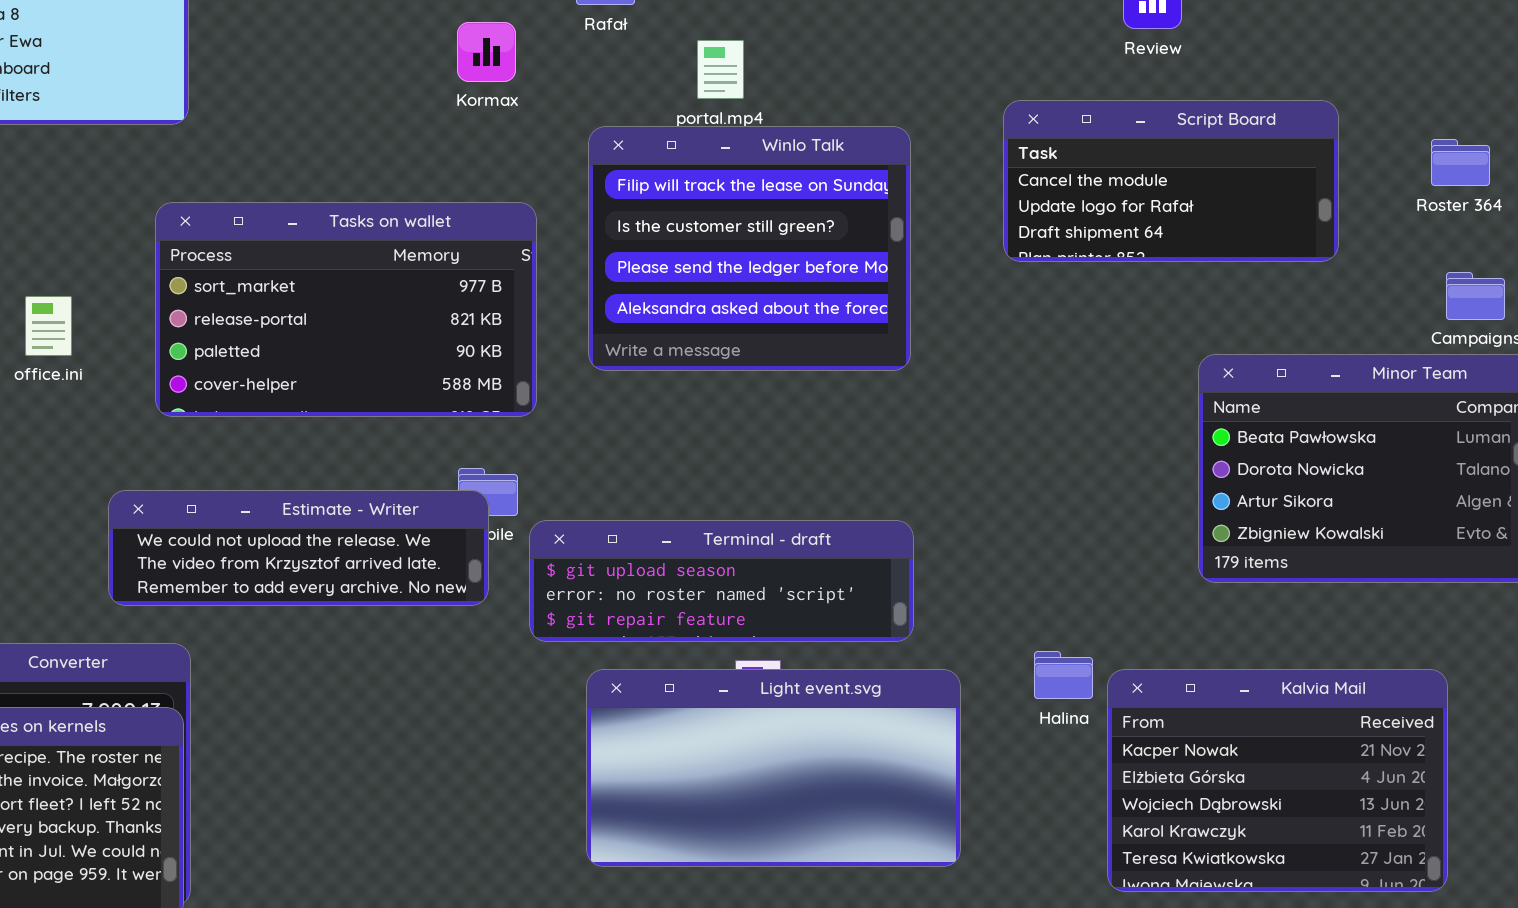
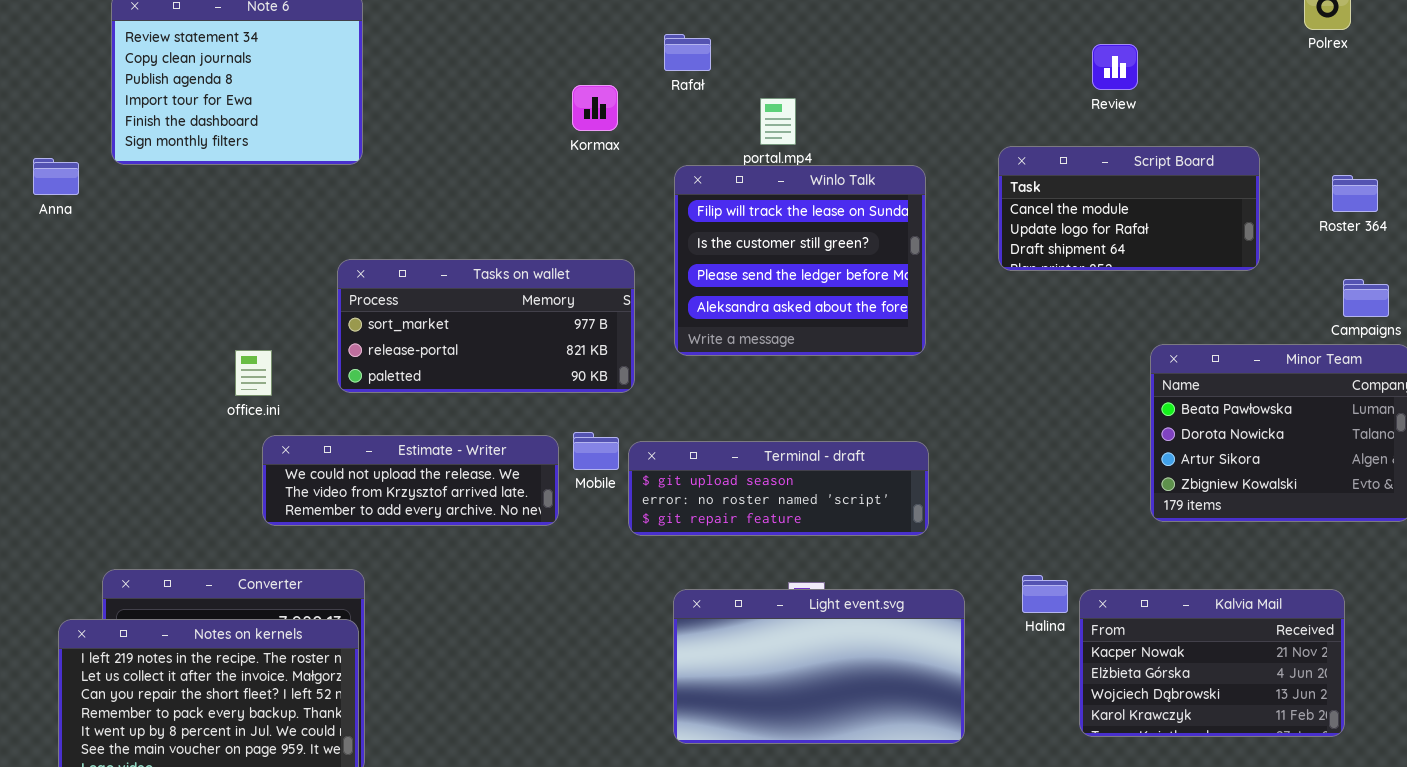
Tasks on wallet: [155,202,537,417] -> [337,259,635,393], resized
office.ini: [25,296,72,356] -> [235,350,272,396], moved
Estimate - Writer: [108,490,489,606] -> [262,435,559,526], moved
Terminal - draft: [529,520,914,642] -> [628,441,929,536], moved
Kalvia Mail: [1107,669,1448,892] -> [1079,589,1345,737], resized

